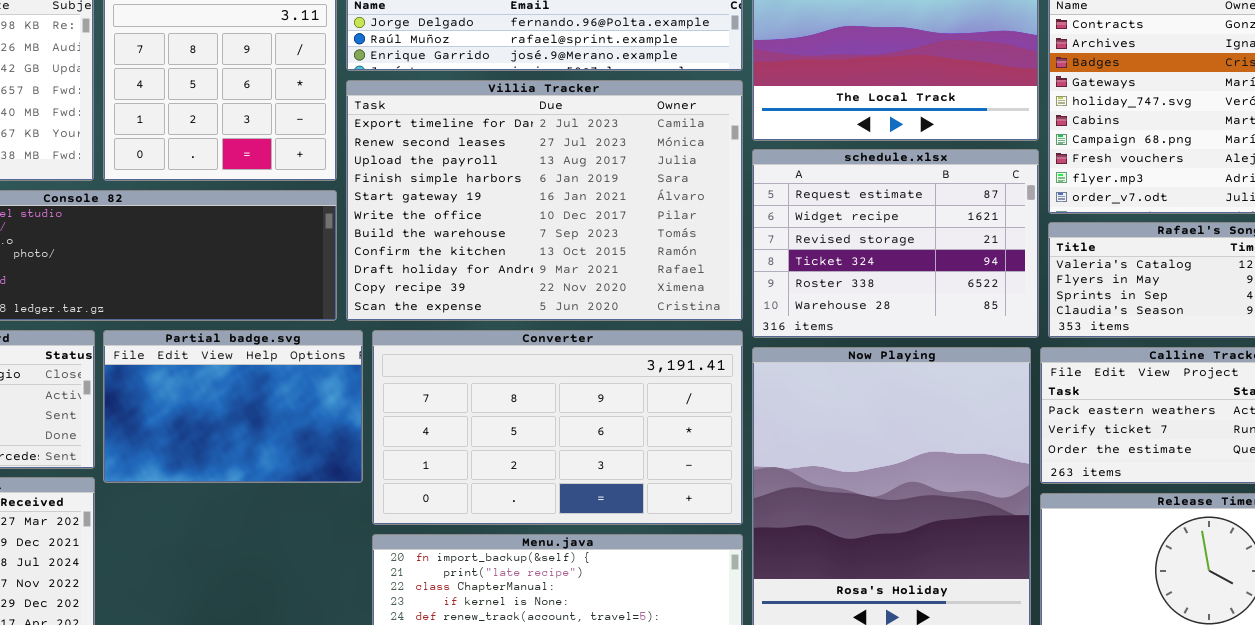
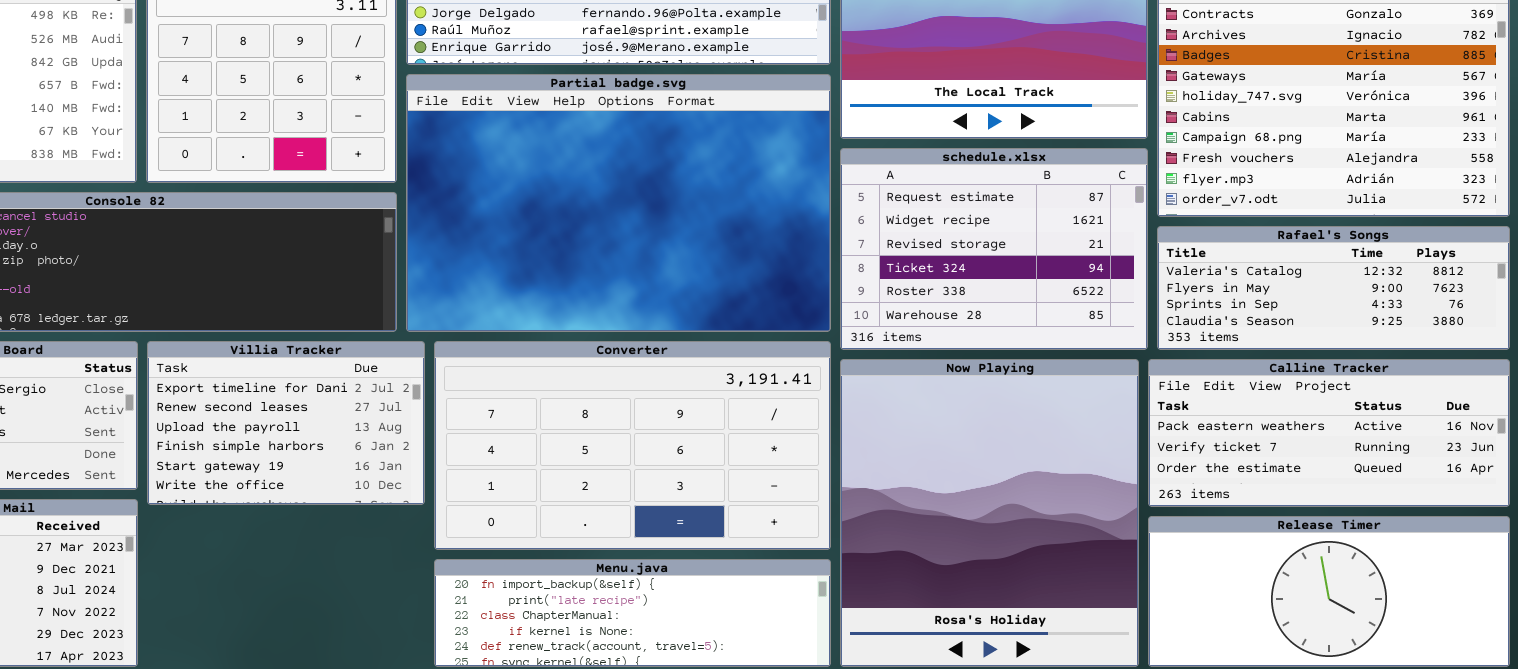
Villia Tracker: [346,80,743,321] -> [147,341,425,505], moved, resized
Partial badge.svg: [103,330,363,483] -> [406,74,831,332], moved, resized

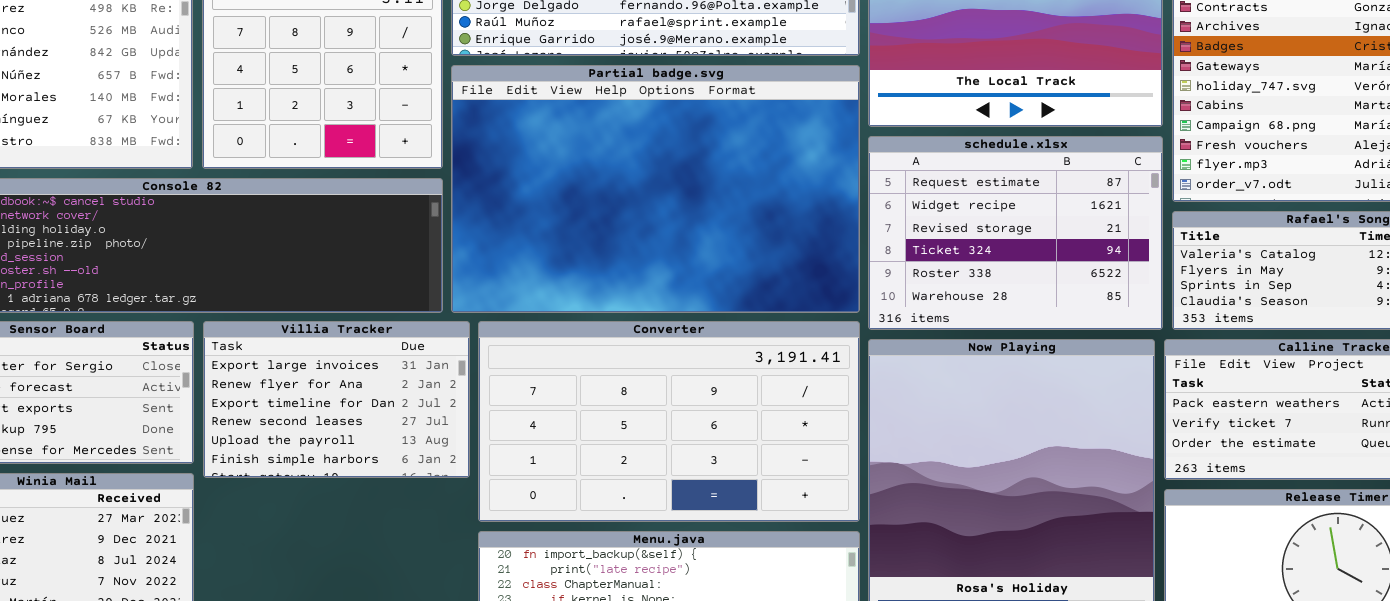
Villia Tracker: [147,341,425,505] -> [203,321,470,478], scrolled up 2 rows

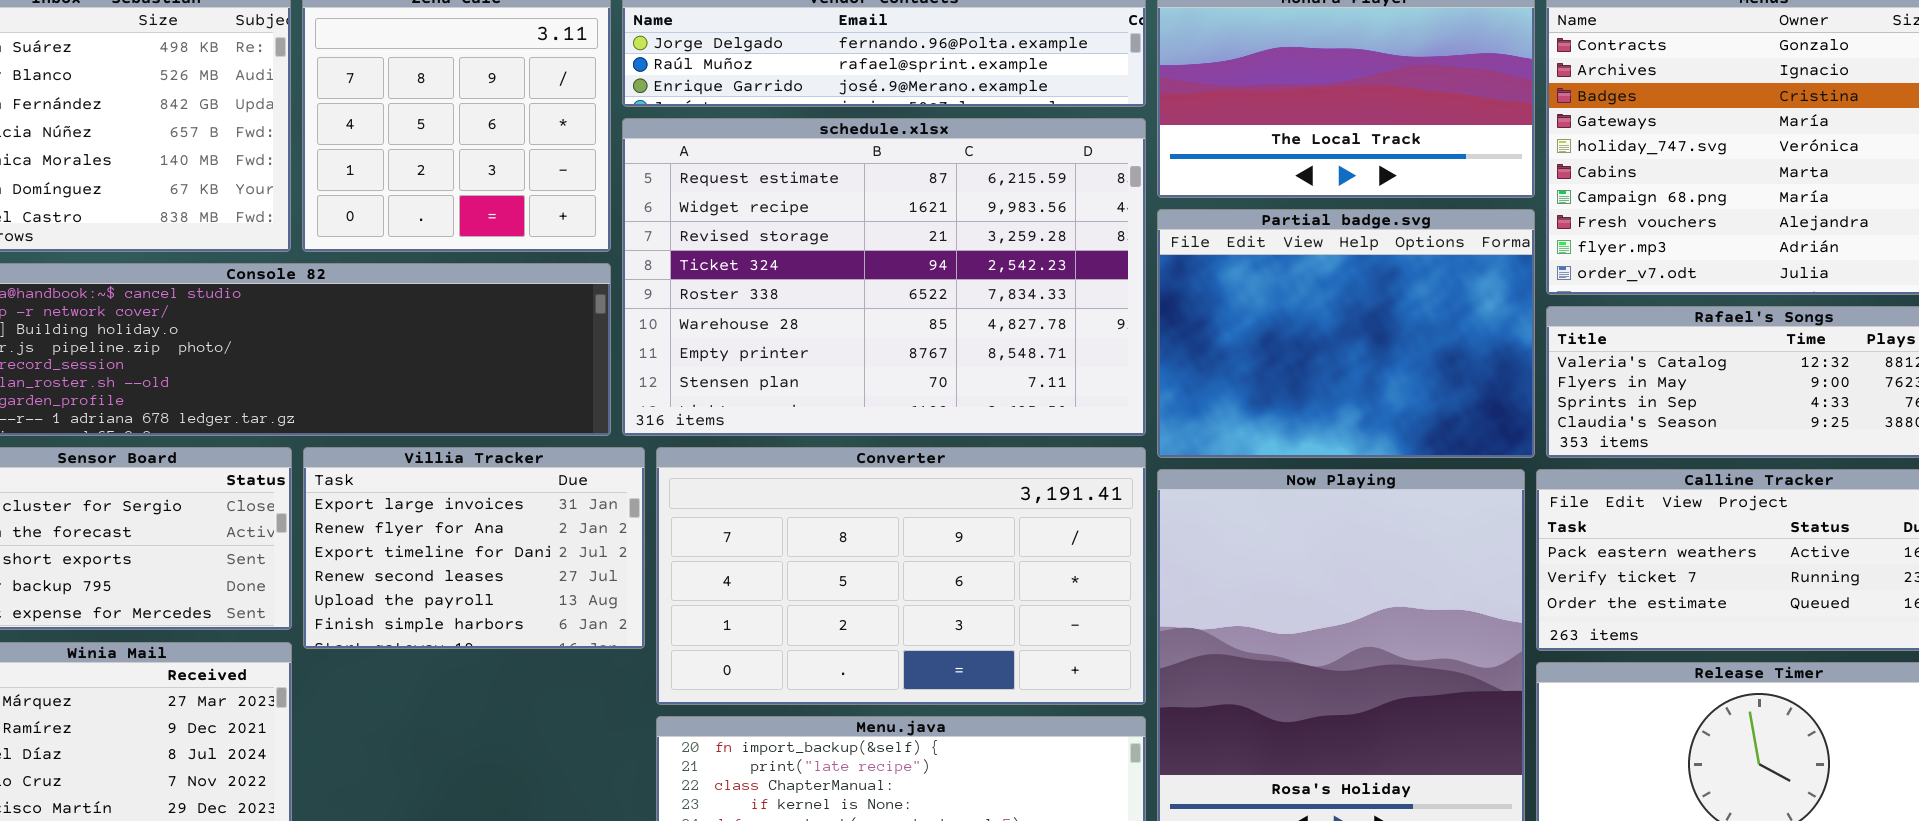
Partial badge.svg: [451,65,860,313] -> [1157,209,1535,458], moved, resized
schedule.xlsx: [868,136,1163,330] -> [622,118,1146,436], moved, resized

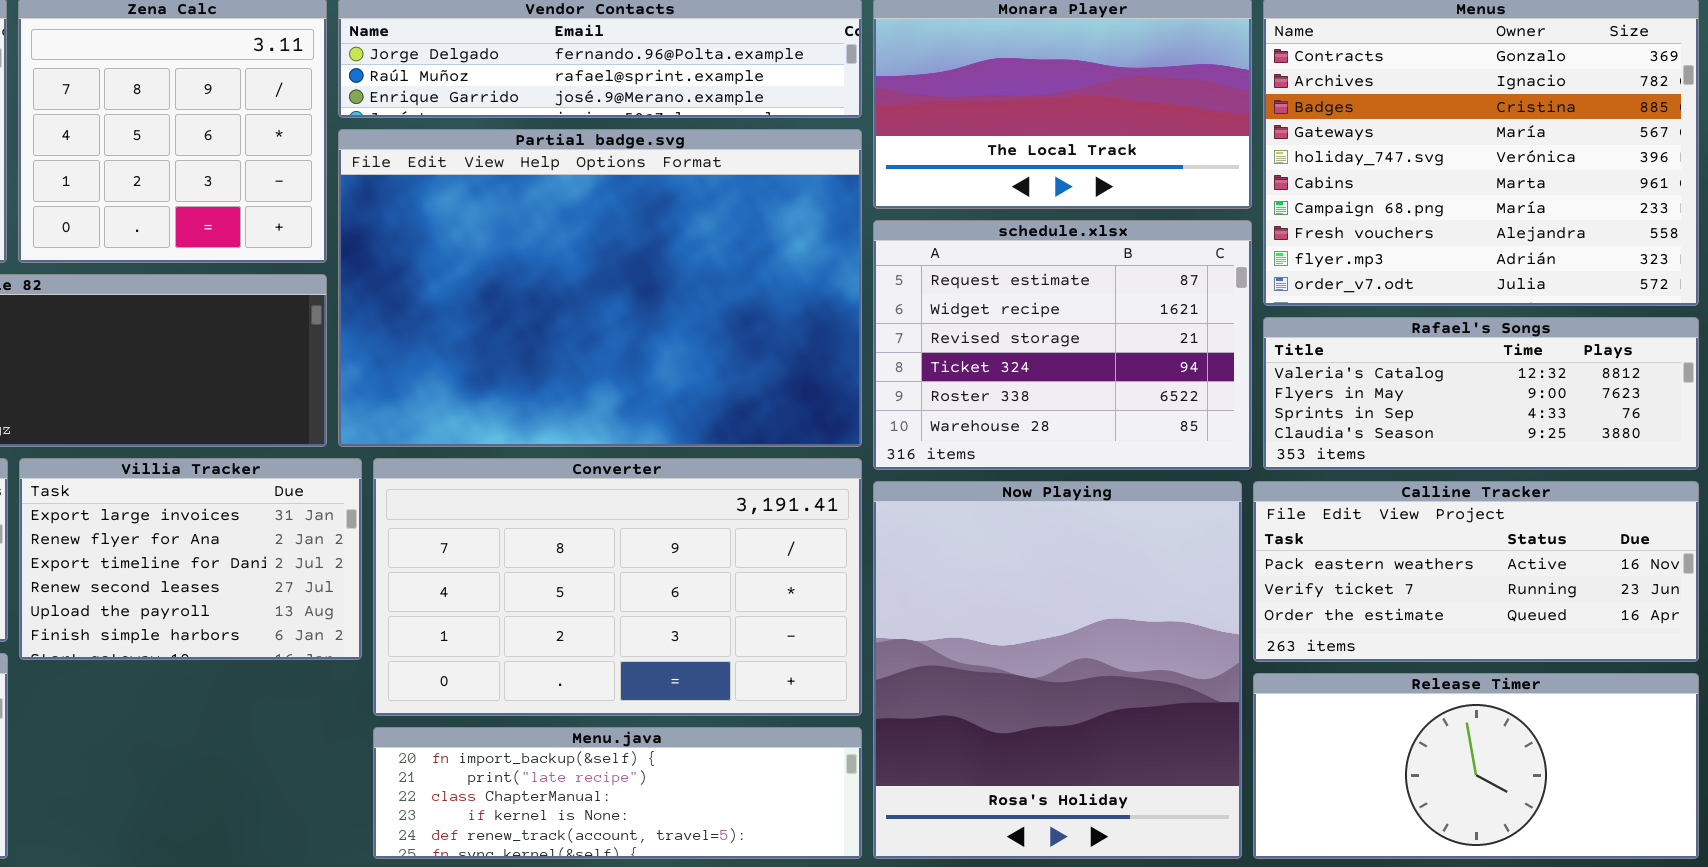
schedule.xlsx: [622,118,1146,436] -> [873,220,1252,470], moved, resized
Partial badge.svg: [1157,209,1535,458] -> [338,129,862,447], moved, resized

